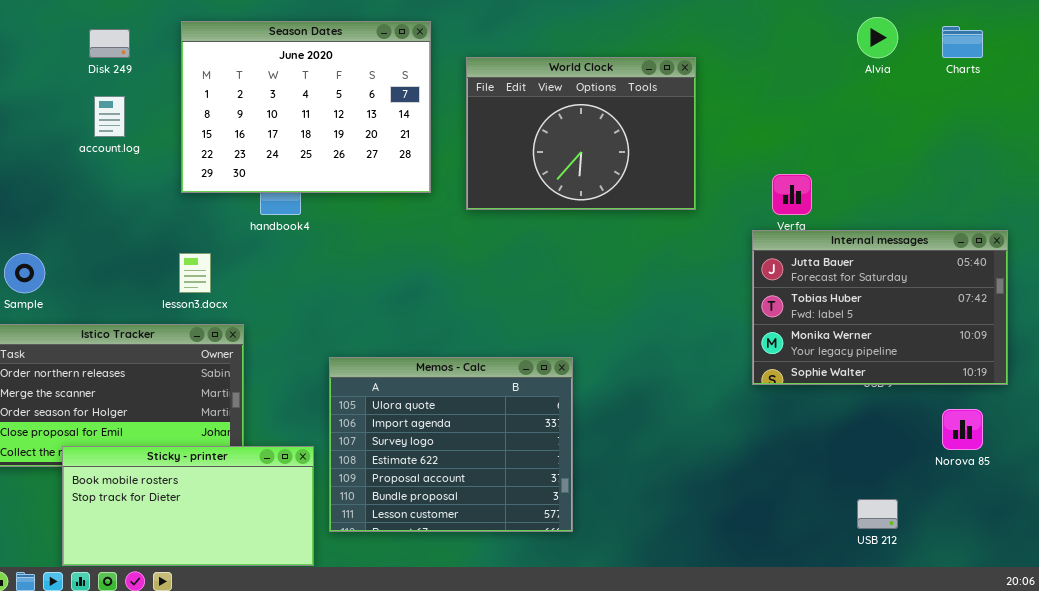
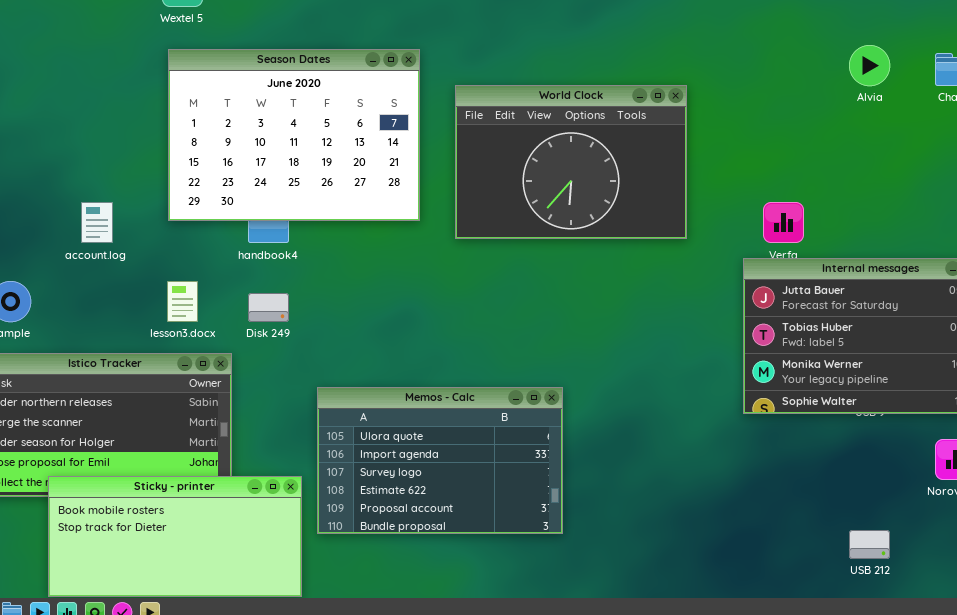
Disk 249: [89,29,130,58] -> [248,293,289,322], moved
account.log: [94,96,125,137] -> [81,202,113,243], moved
Memos - Calc: [329,357,573,532] -> [317,387,563,534], resized

